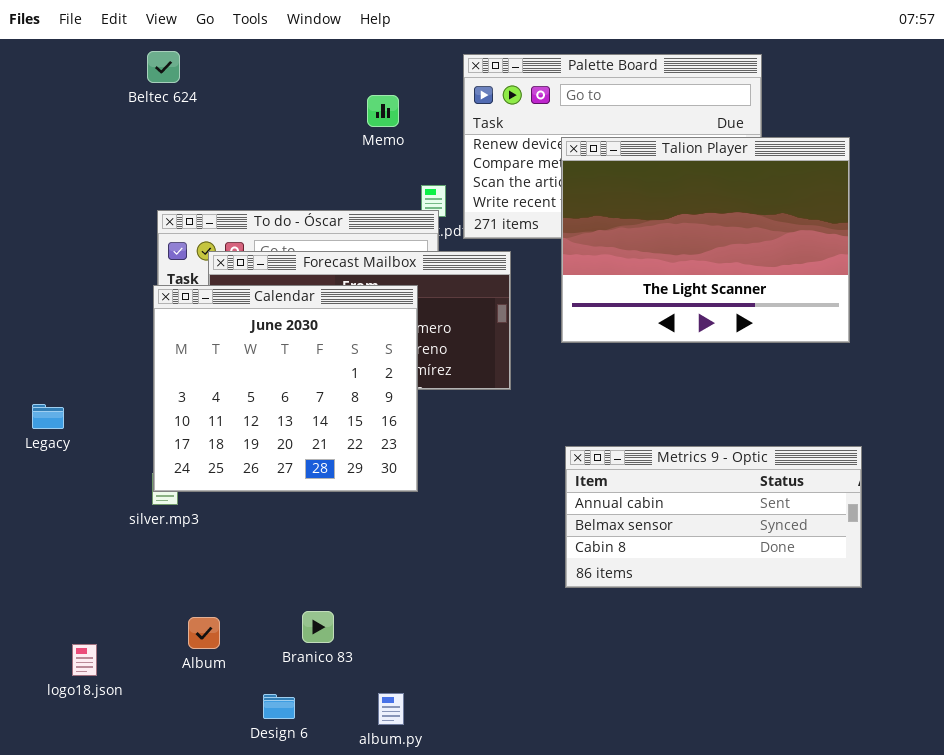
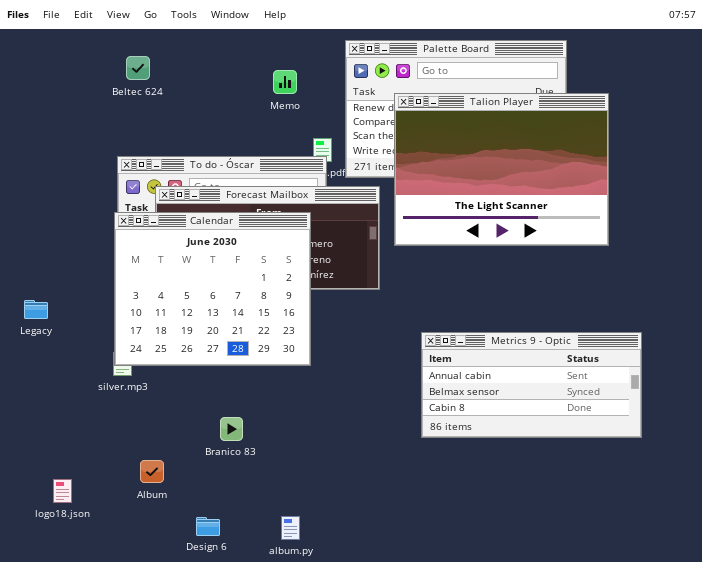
Beltec 624: [147,51,180,83] -> [126,56,150,80], moved
Talion Player: [561,137,850,343] -> [394,93,609,246], moved
Branico 83: [302,611,334,643] -> [220,417,243,441], moved

